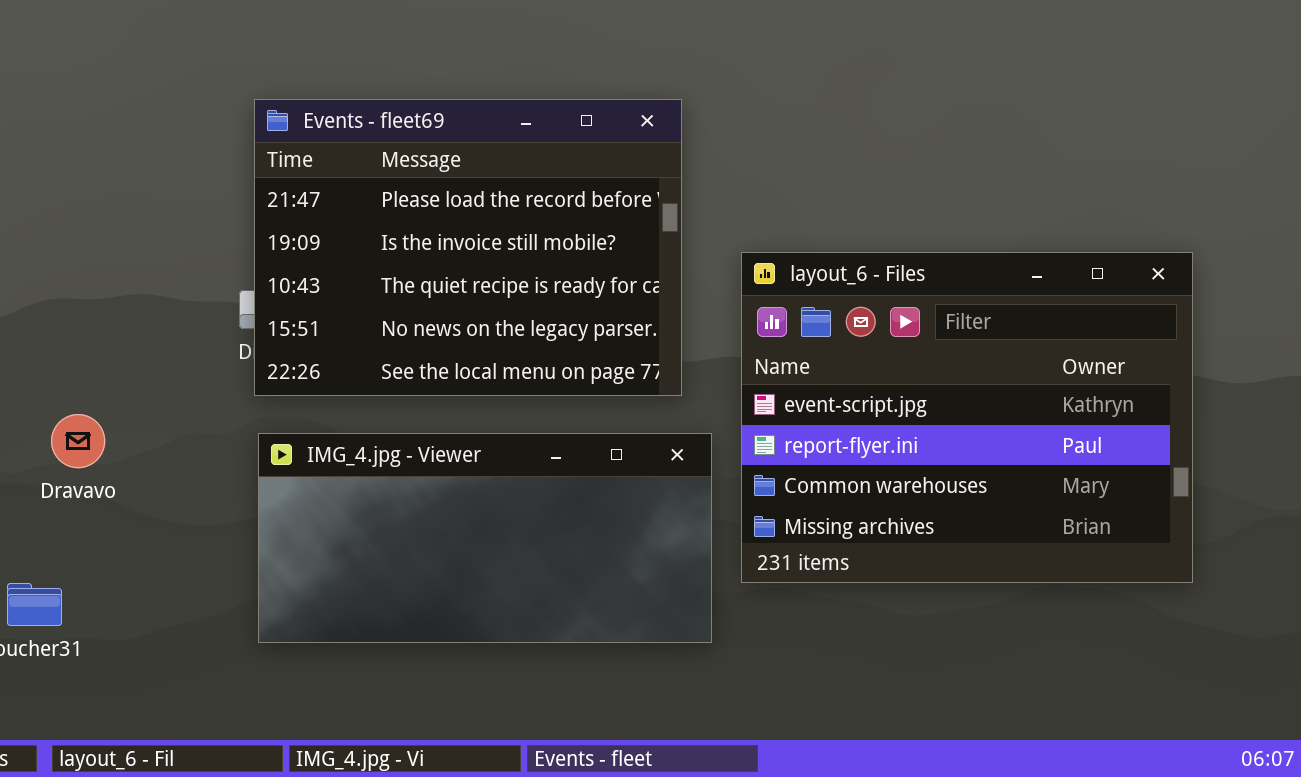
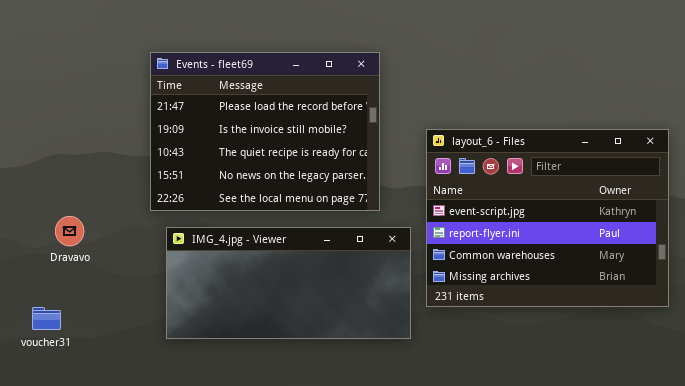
Events - fleet69: [254,99,682,396] -> [150,52,380,211], moved

